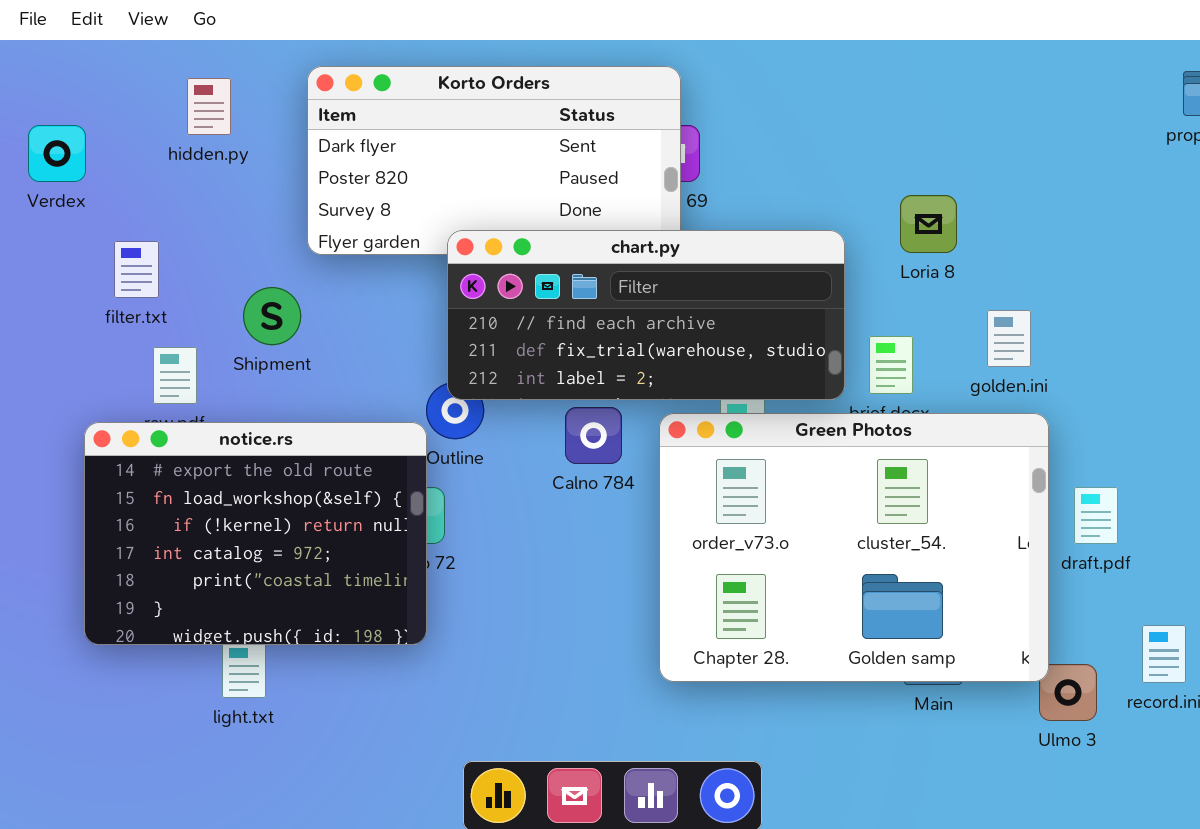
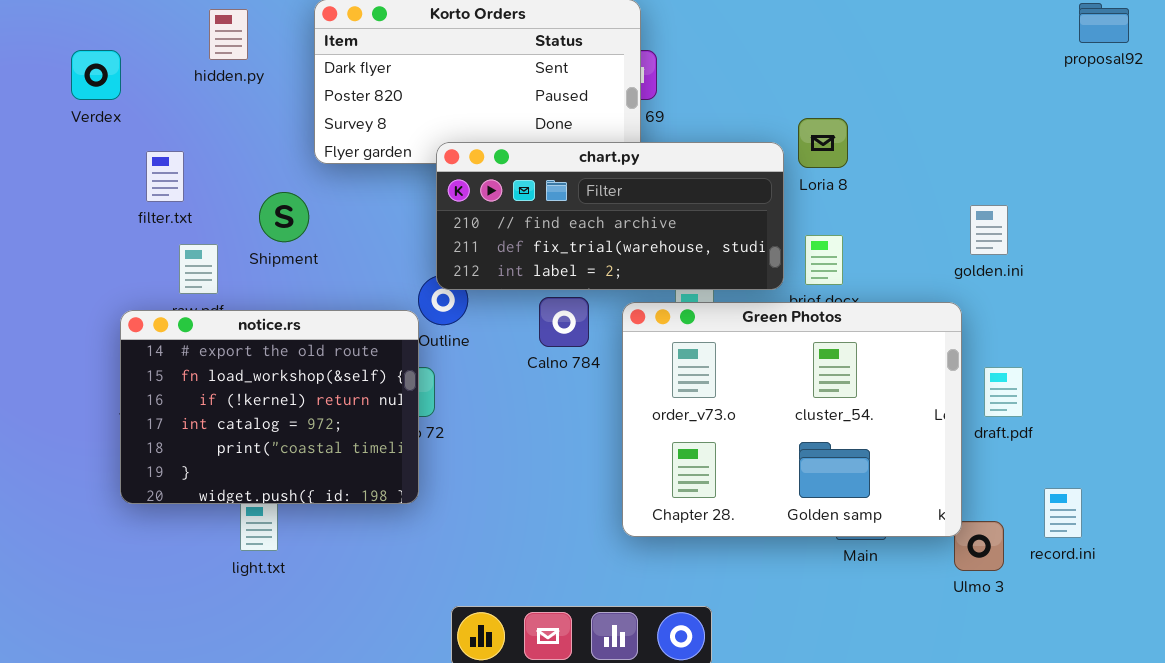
Loria 8: [900,195,957,253] -> [798,118,848,168], moved
golden.ini: [987,310,1031,367] -> [970,205,1008,255], moved

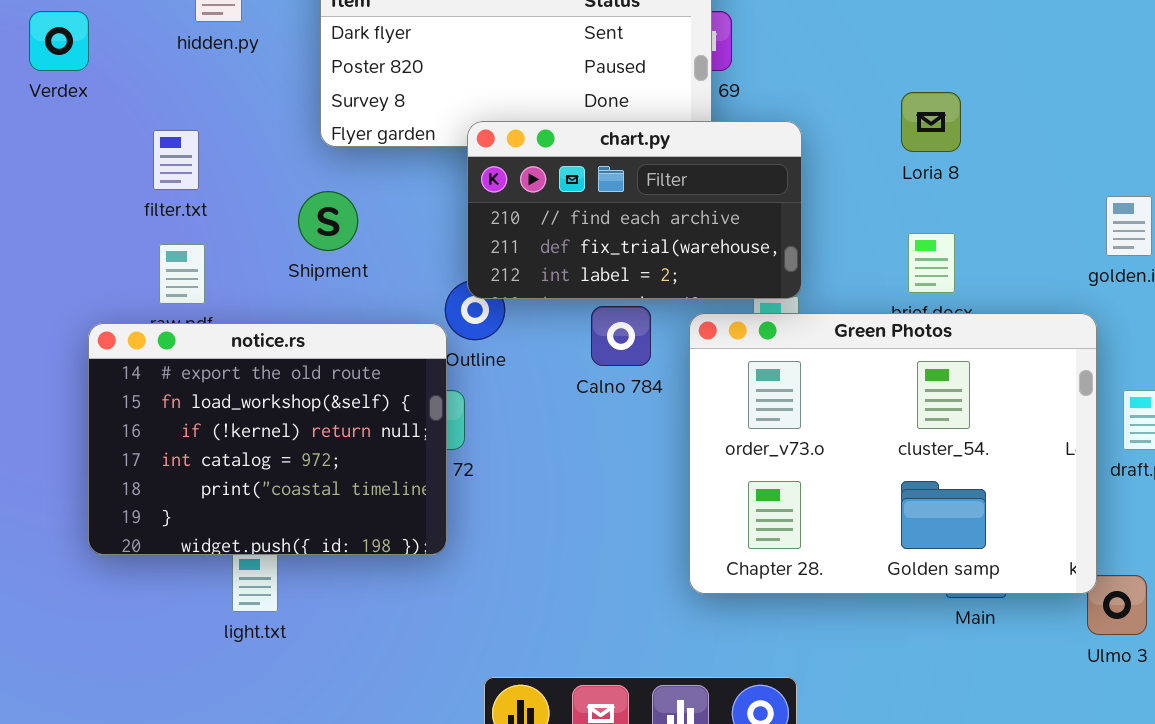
chart.py: [436,142,784,290] -> [467,121,802,299], resized
filter.txt: [146,151,184,202] -> [153,130,199,190], moved
Shipment: [259,192,309,242] -> [298,191,358,251], moved

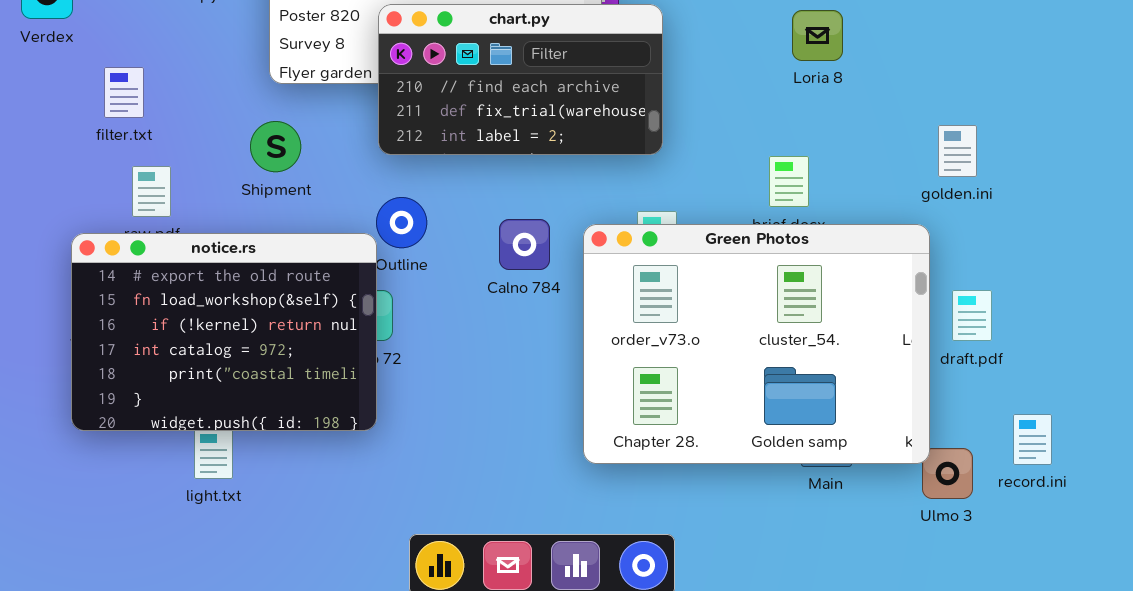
Loria 8: [901,92,961,152] -> [792,10,843,61], moved
chart.py: [467,121,802,299] -> [378,4,663,155], moved
filter.txt: [153,130,199,190] -> [104,67,144,118], moved

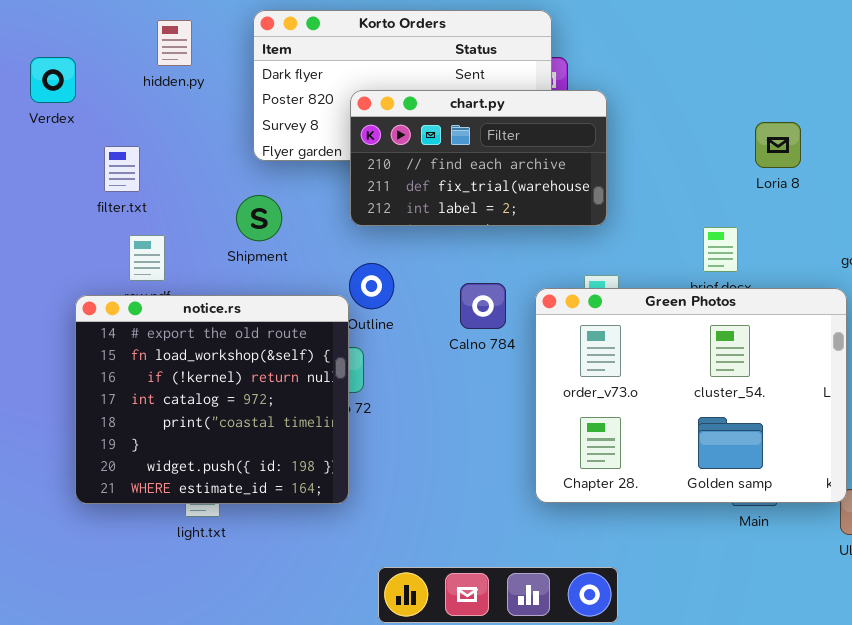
Loria 8: [792,10,843,61] -> [755,122,801,168], moved
notice.rs: [71,233,377,431] -> [75,295,349,504], resized

